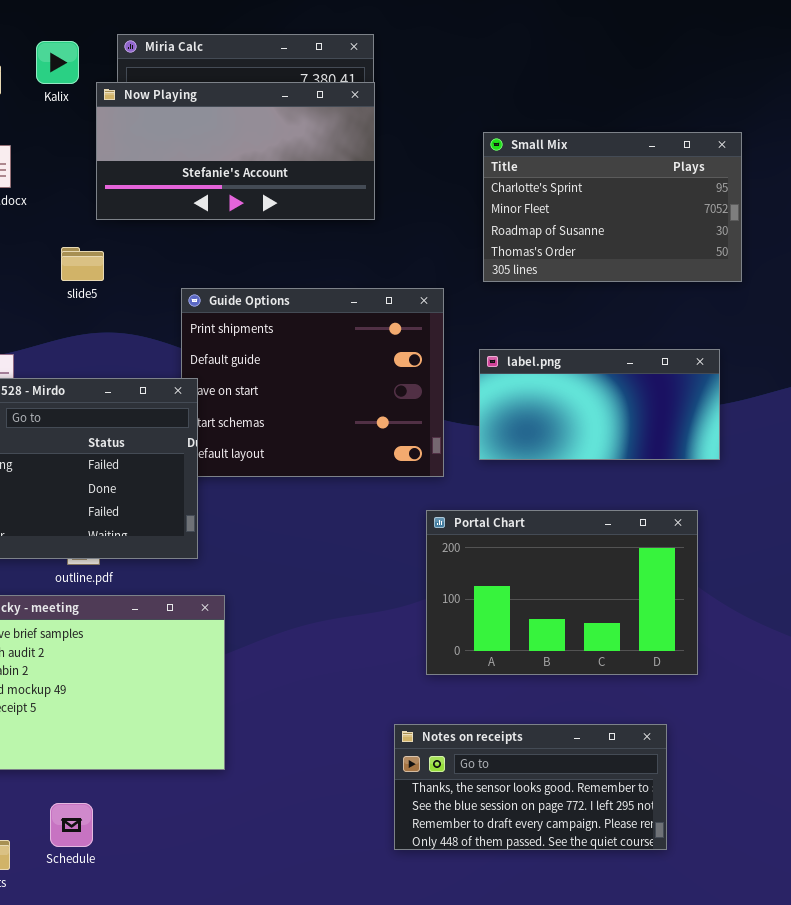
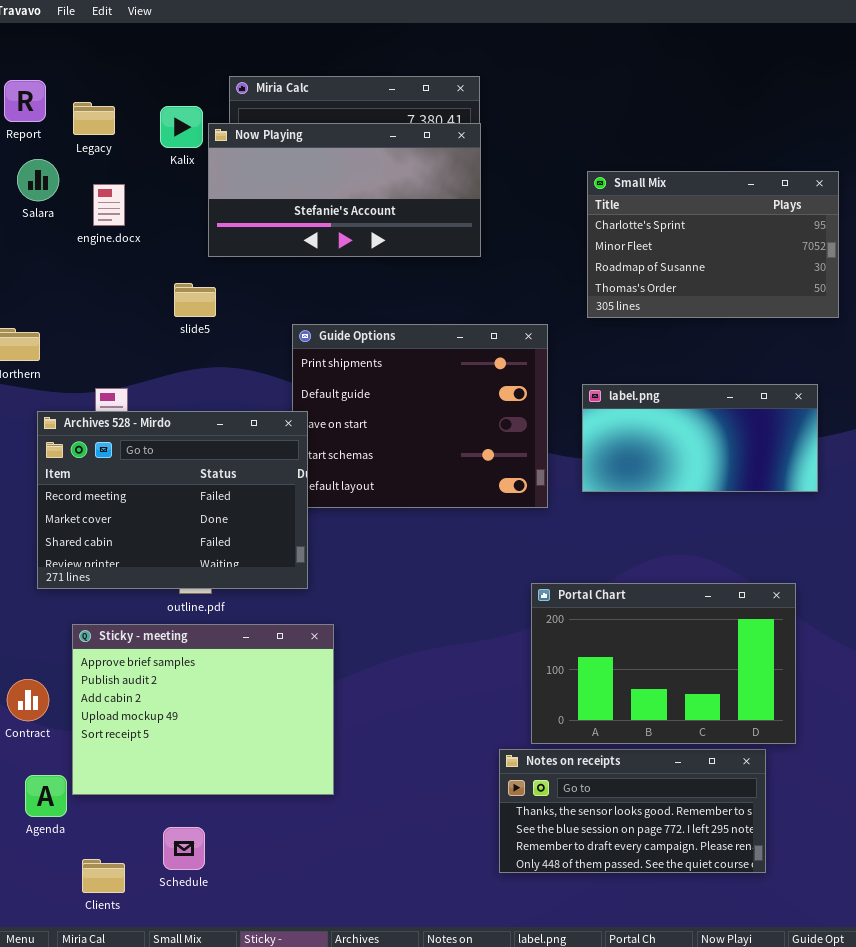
Kalix: [36,41,79,84] -> [160,106,203,148], moved
Portal Chart: [426,510,698,675] -> [531,583,796,744], moved

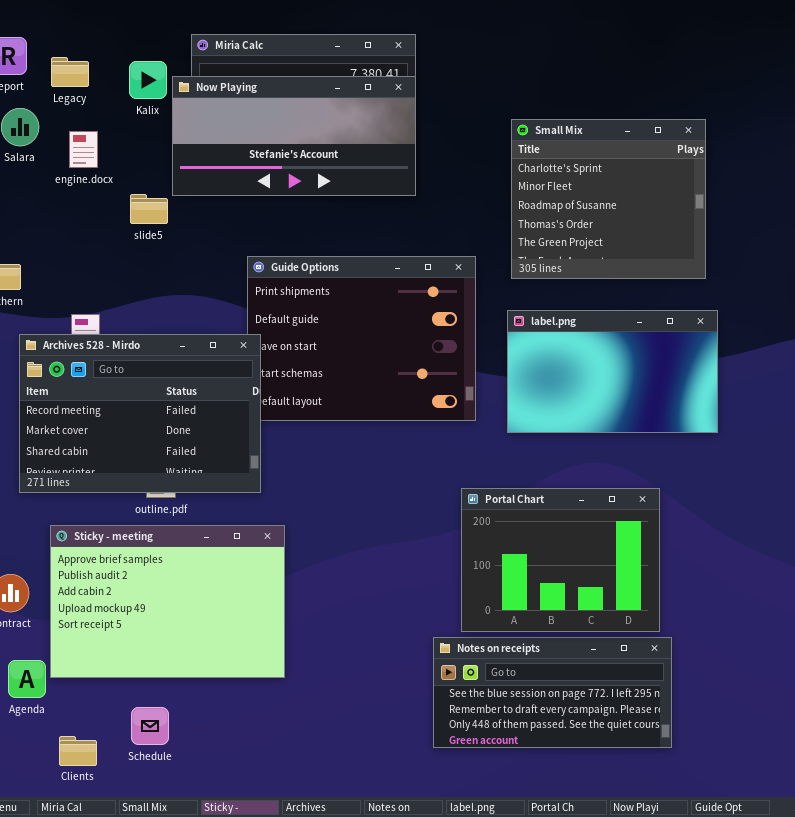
Small Mix: [587,171,839,318] -> [511,119,706,279], resized
slide5: [174,283,216,317] -> [130,194,168,224], moved
label.png: [582,384,818,492] -> [507,310,718,433], resized
Portal Chart: [531,583,796,744] -> [461,488,660,632], resized
Notes on receipts: [499,749,766,873] -> [433,637,672,748], scrolled down 1 row

